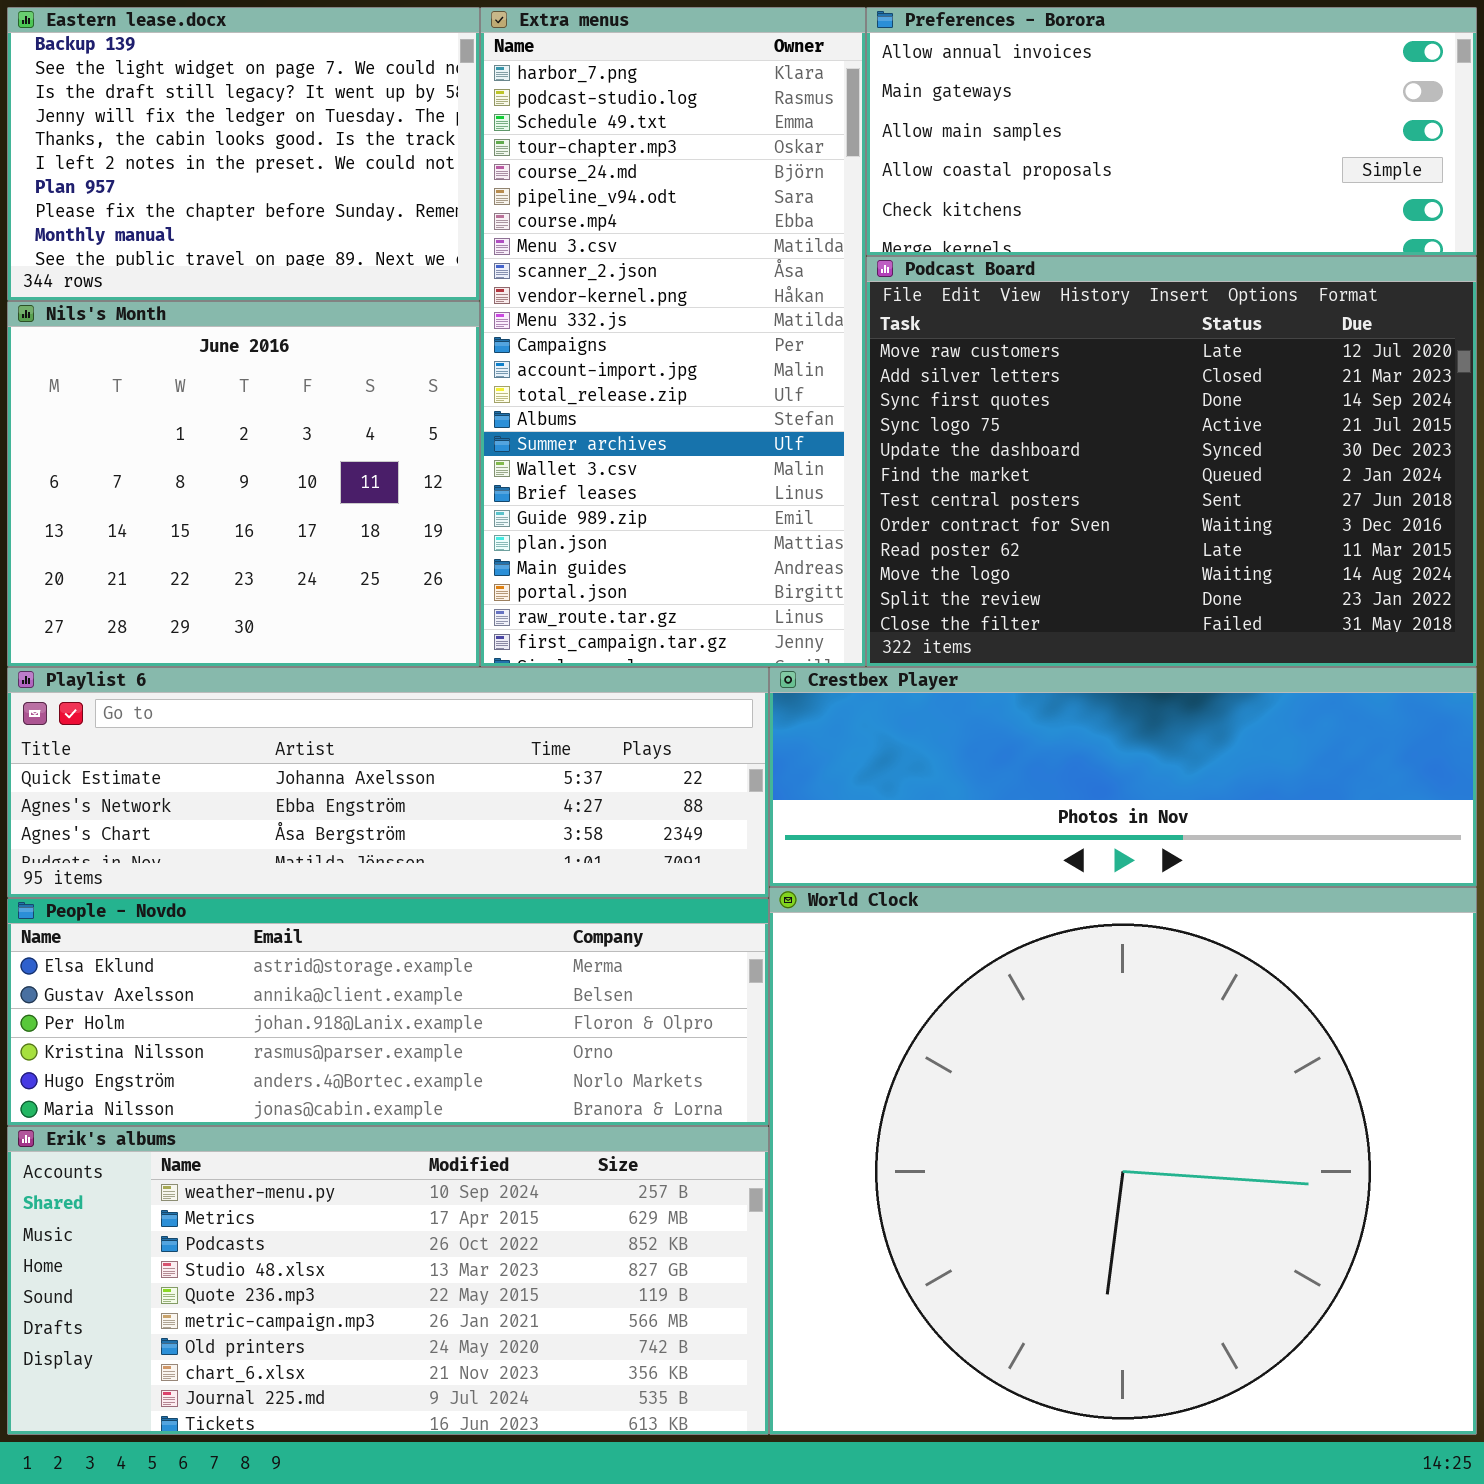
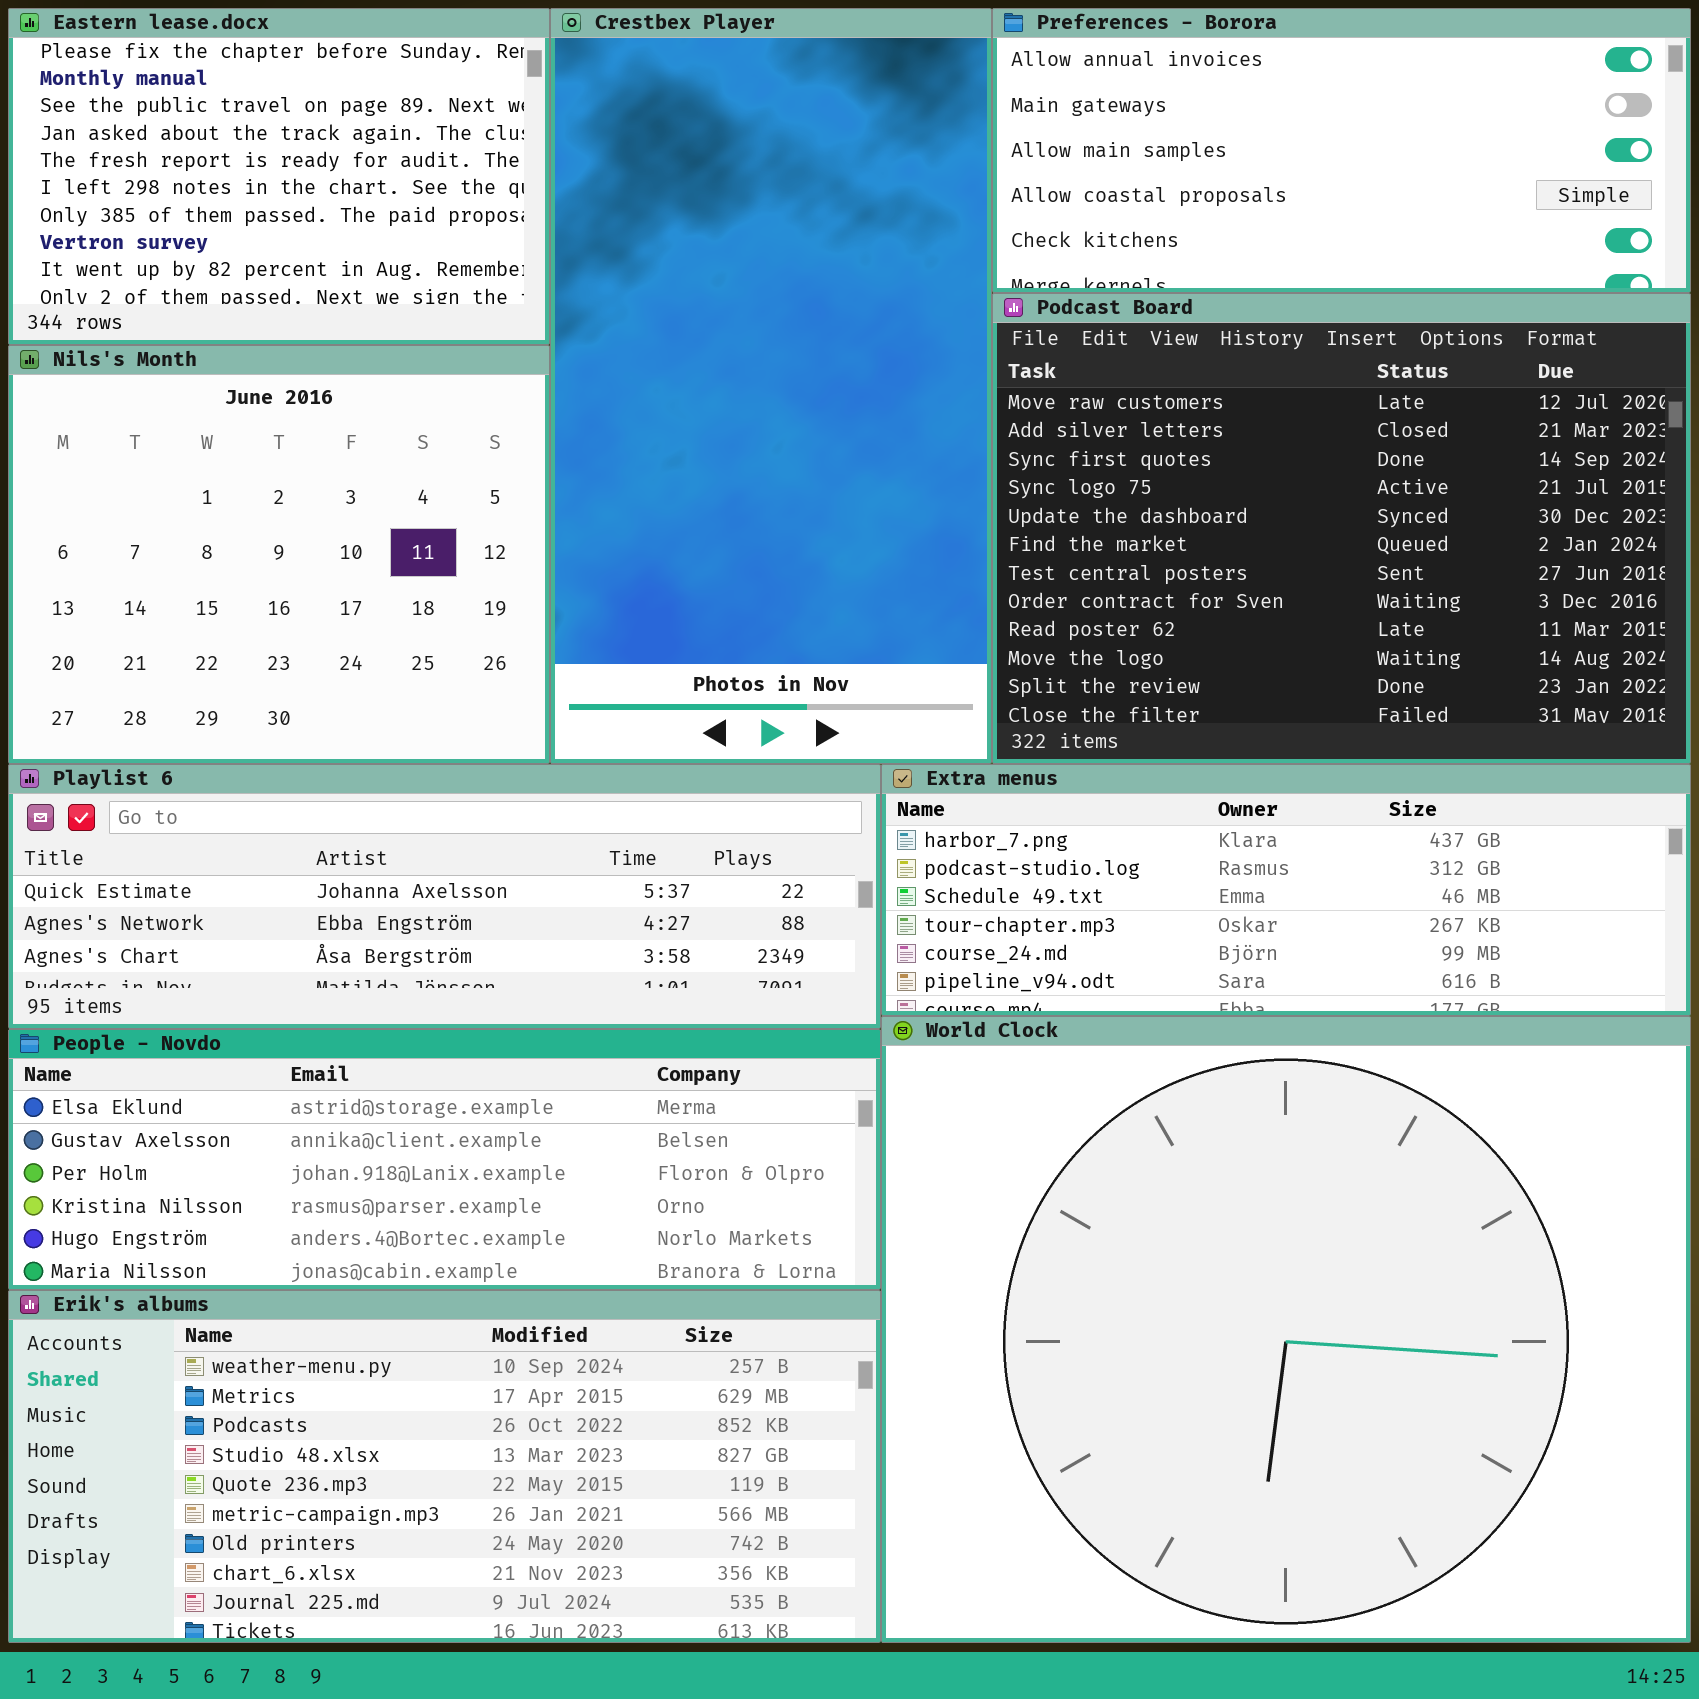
Eastern lease.docx: [7,7,480,301] -> [8,8,550,345], scrolled down 7 rows
Extra menus: [480,7,866,667] -> [881,764,1691,1016], moved, resized
Crestbex Player: [769,667,1477,887] -> [550,8,992,764], moved, resized

